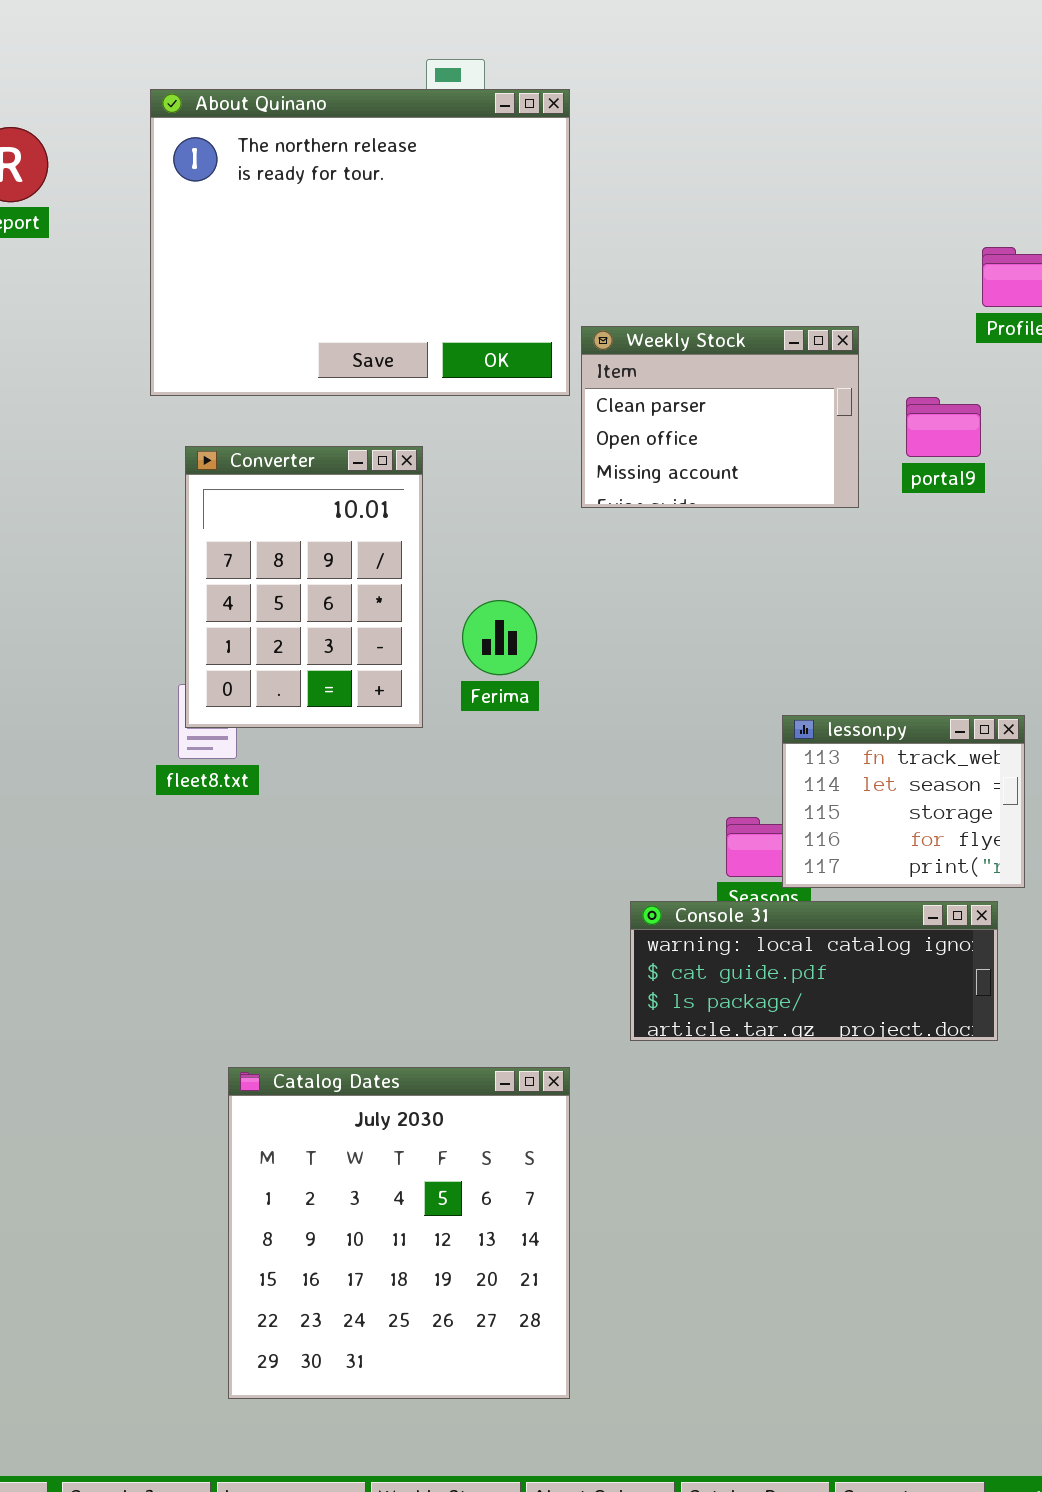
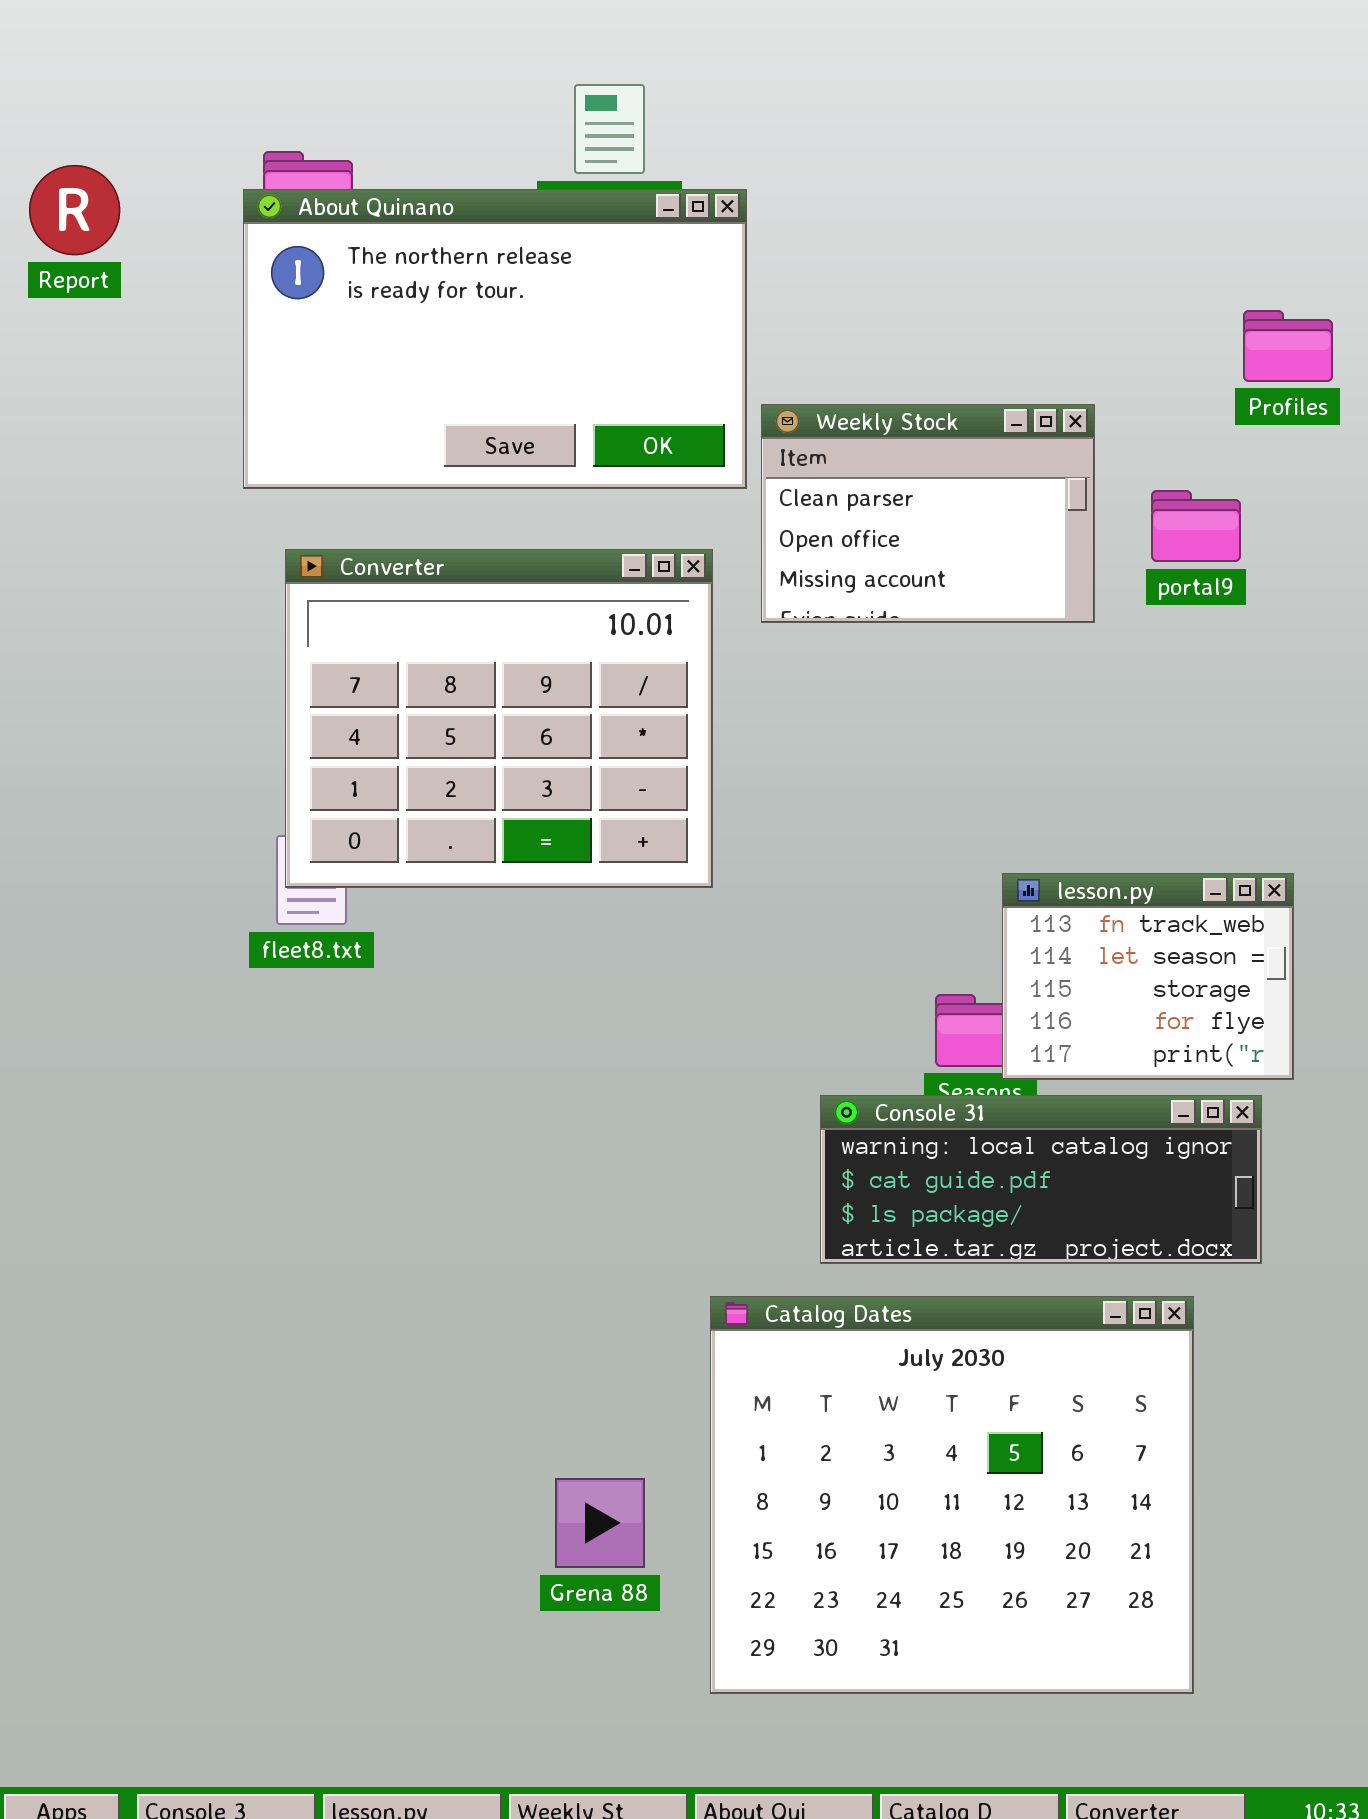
About Quinano: [150,89,570,396] -> [243,189,747,489], resized
Converter: [185,446,423,728] -> [285,549,713,888], resized
Catalog Dates: [228,1067,570,1399] -> [710,1296,1194,1694], moved, resized

